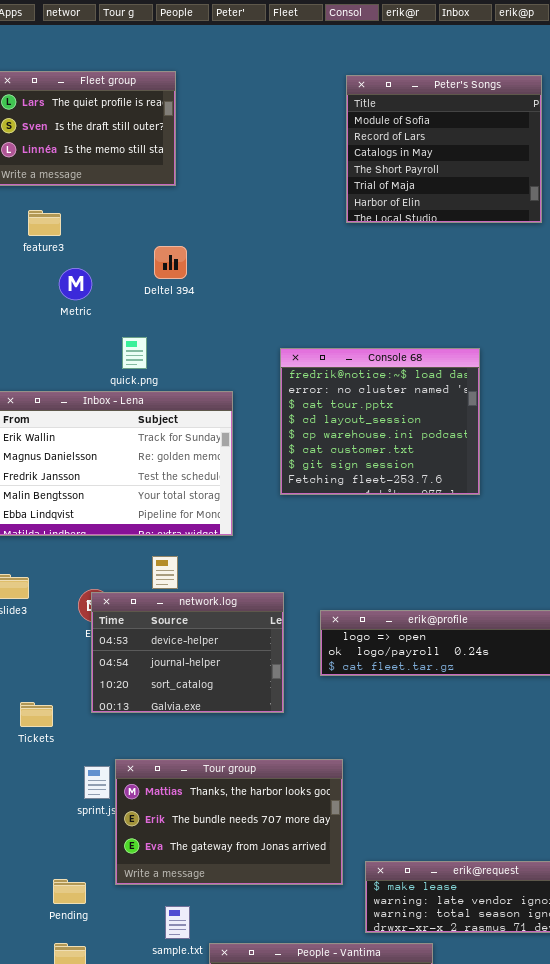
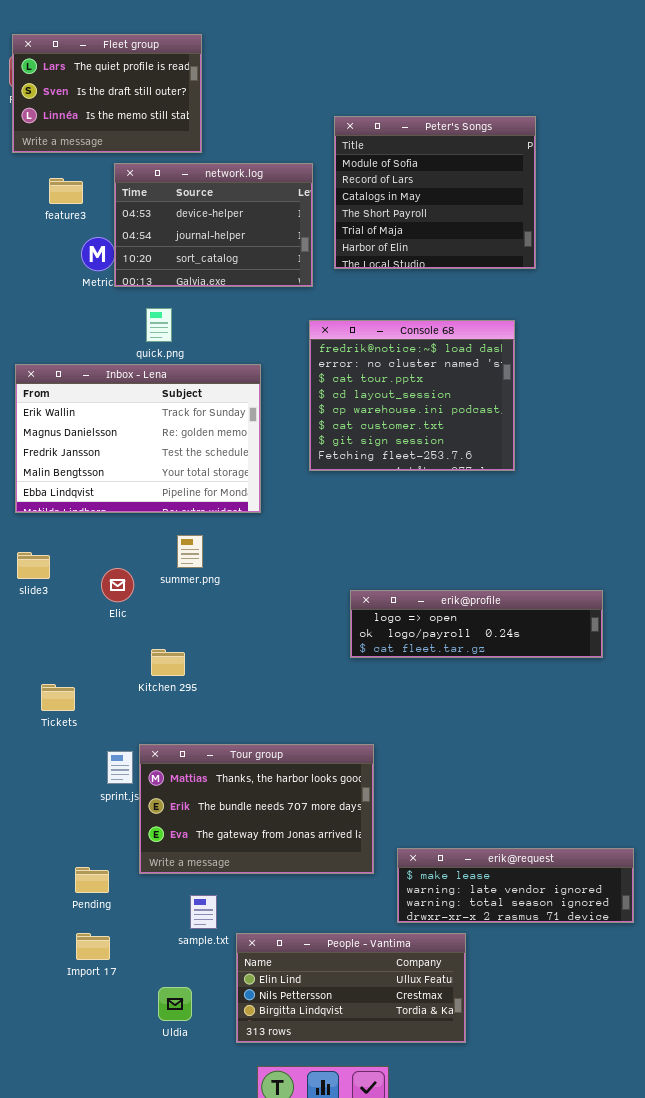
Peter's Songs: [346,75,542,223] -> [334,116,536,269], moved
network.log: [91,592,284,713] -> [114,163,313,287], moved

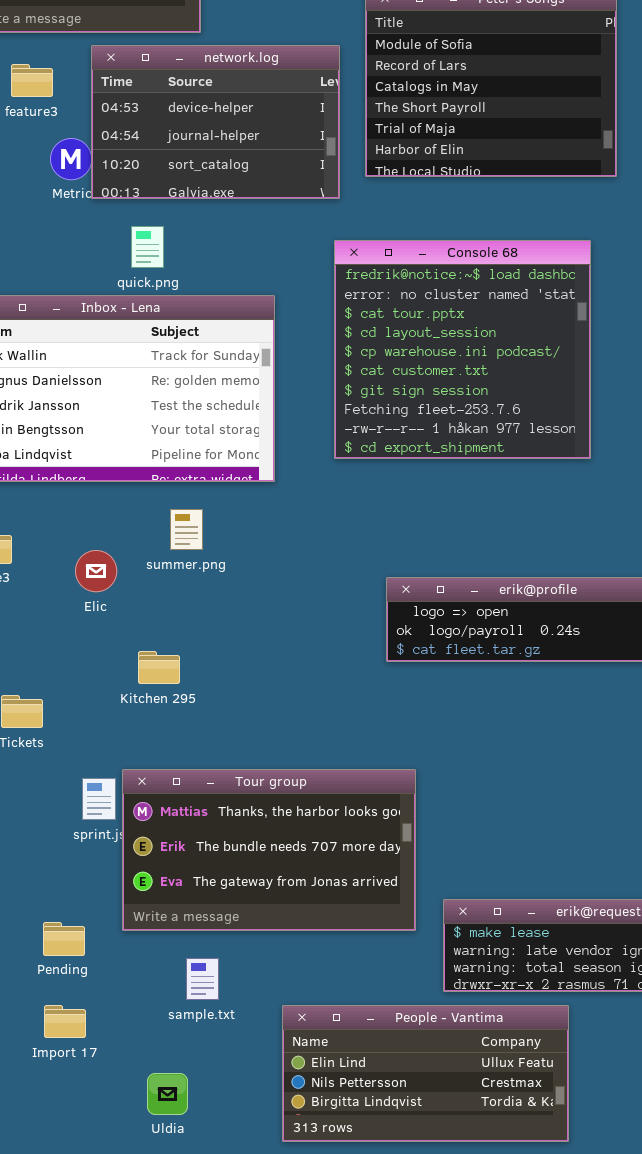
Console 68: [309,320,515,471] -> [334,240,591,459], resized
People - Vantima: [236,933,466,1043] -> [282,1005,569,1142], moved

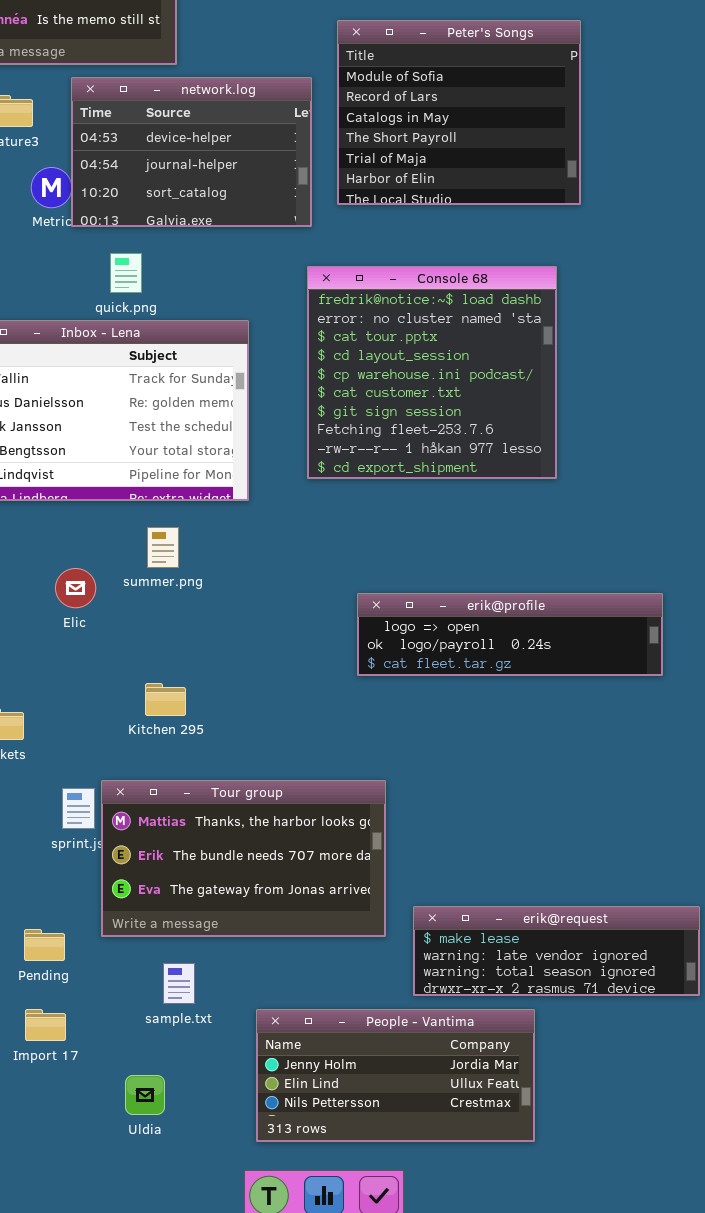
Kitchen 295: [138,651,180,684] -> [145,683,186,716], moved
People - Vantima: [282,1005,569,1142] -> [256,1009,535,1142], scrolled up 1 row

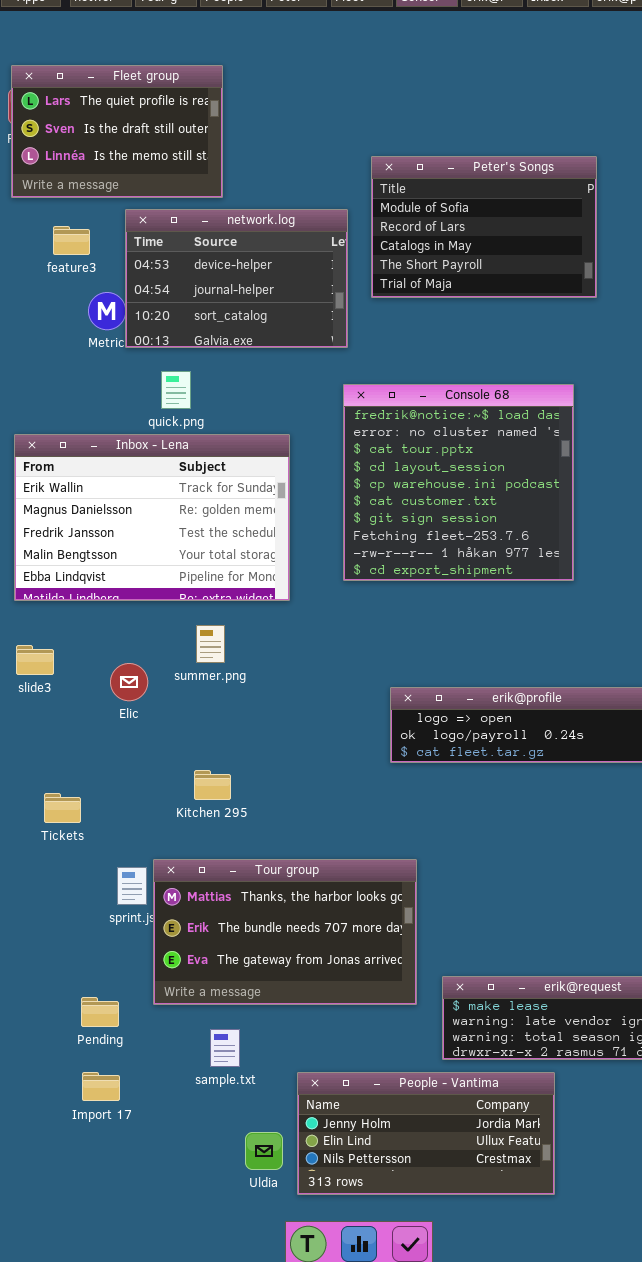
Peter's Songs: [337,20,581,205] -> [371,156,597,298], resized
Uldia: [125,1075,165,1115] -> [245,1132,283,1170], moved

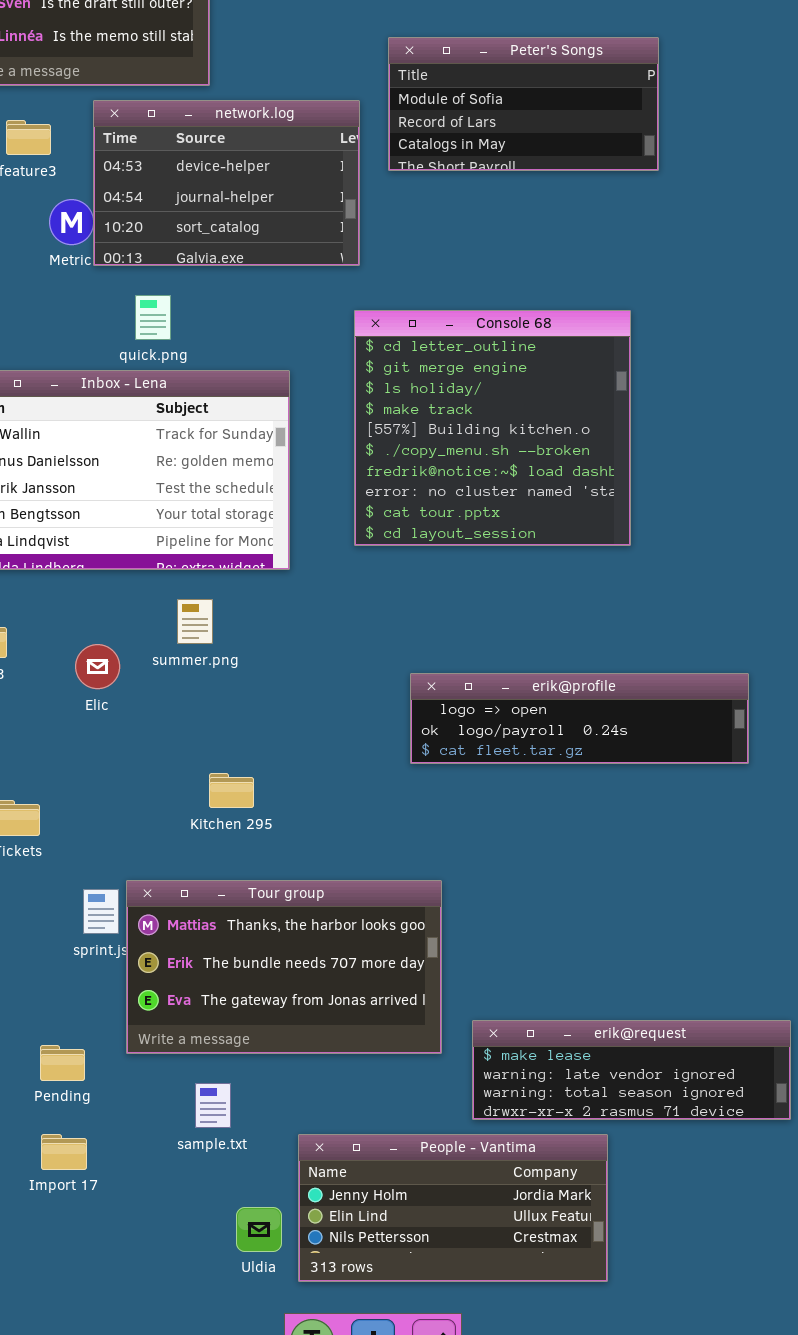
Peter's Songs: [371,156,597,298] -> [388,37,659,171], resized
Console 68: [343,384,574,581] -> [354,310,631,546], scrolled up 6 rows
Kitchen 295: [194,770,231,800] -> [209,773,254,808], moved

